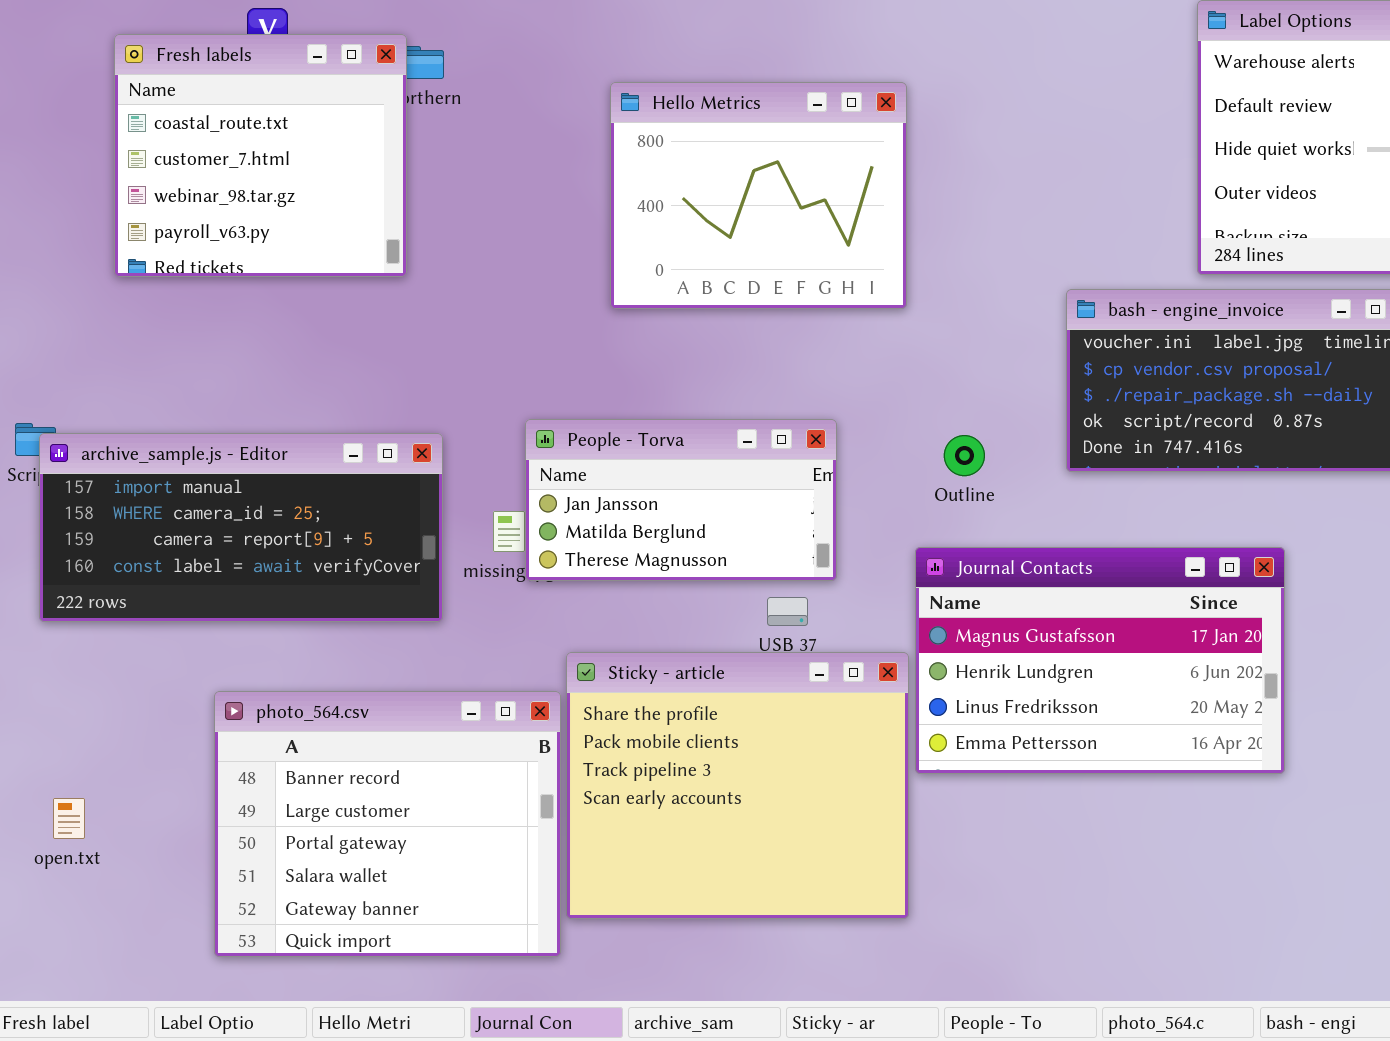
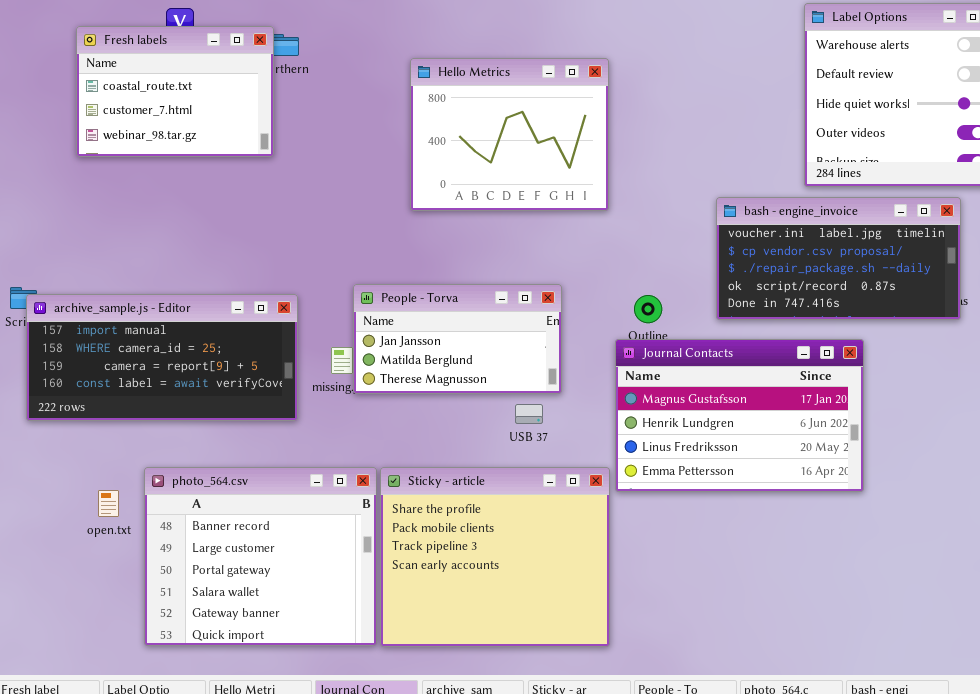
Fresh labels: [114,34,407,277] -> [76,26,274,157], resized
Journal Contacts: [915,547,1285,774] -> [615,339,864,492], moved
Sticky - article: [566,652,909,919] -> [380,467,610,647], moved
open.txt: [53,798,85,839] -> [98,490,119,517], moved

